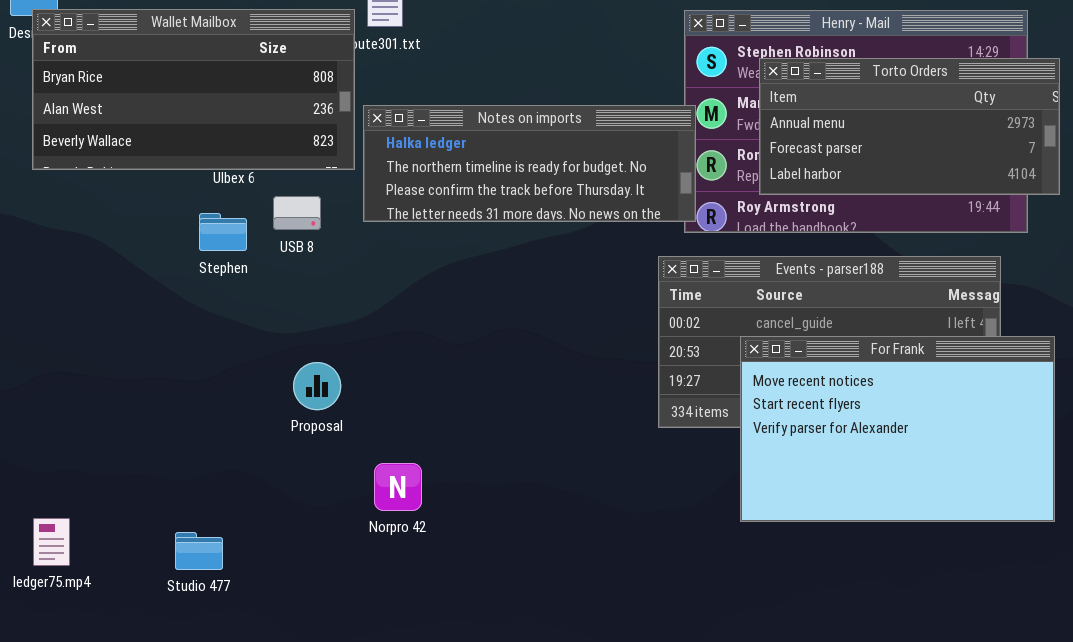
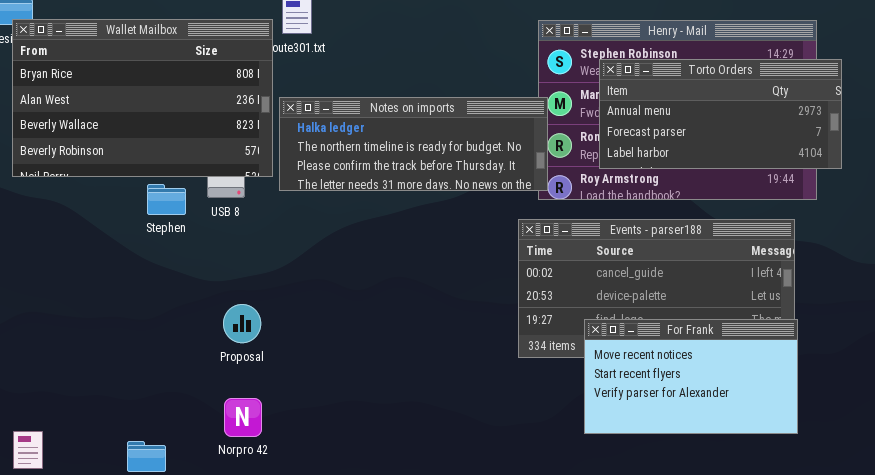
Wallet Mailbox: [32,9,355,170] -> [12,19,273,177], resized
For Frank: [740,336,1055,522] -> [584,319,798,434], resized
Norpro 42: [374,463,422,511] -> [224,398,262,437], moved

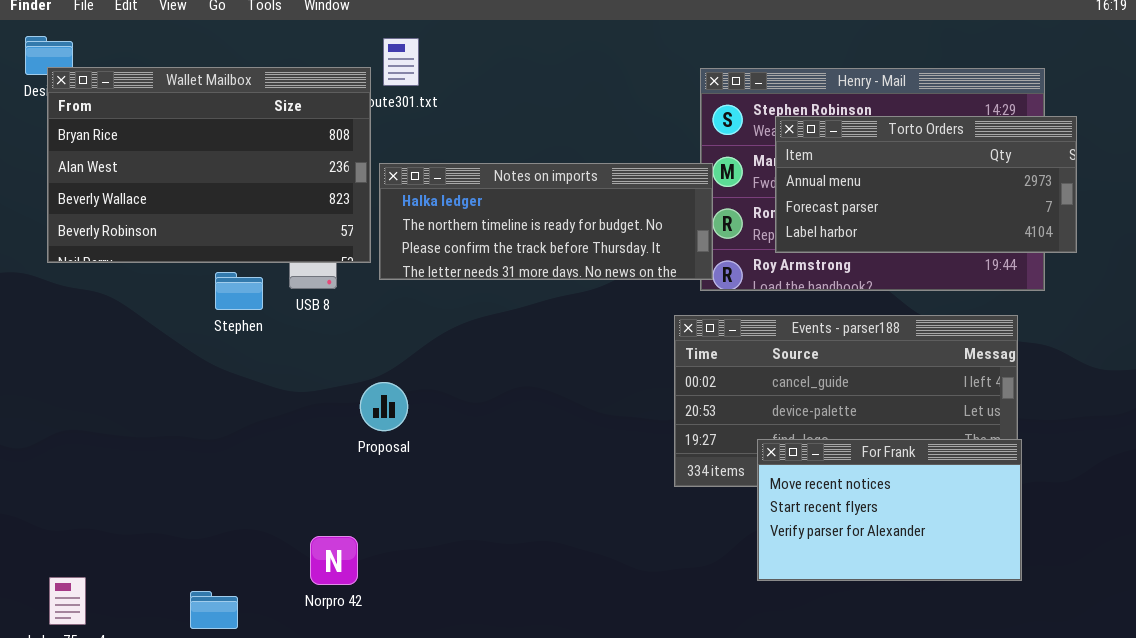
Proposal: [223,304,261,343] -> [360,382,408,431], moved

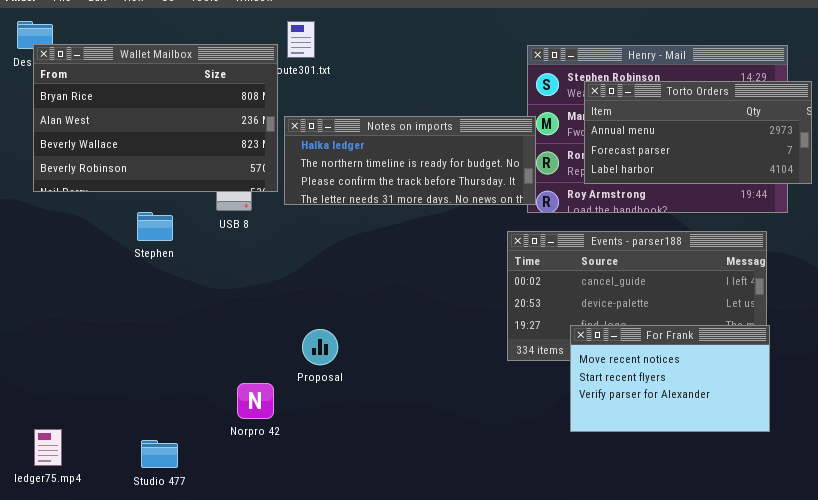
Stephen: [215,272,263,310] -> [137,212,173,241], moved
Proposal: [360,382,408,431] -> [302,329,338,365], moved
Norpro 42: [310,536,358,585] -> [237,383,274,419], moved

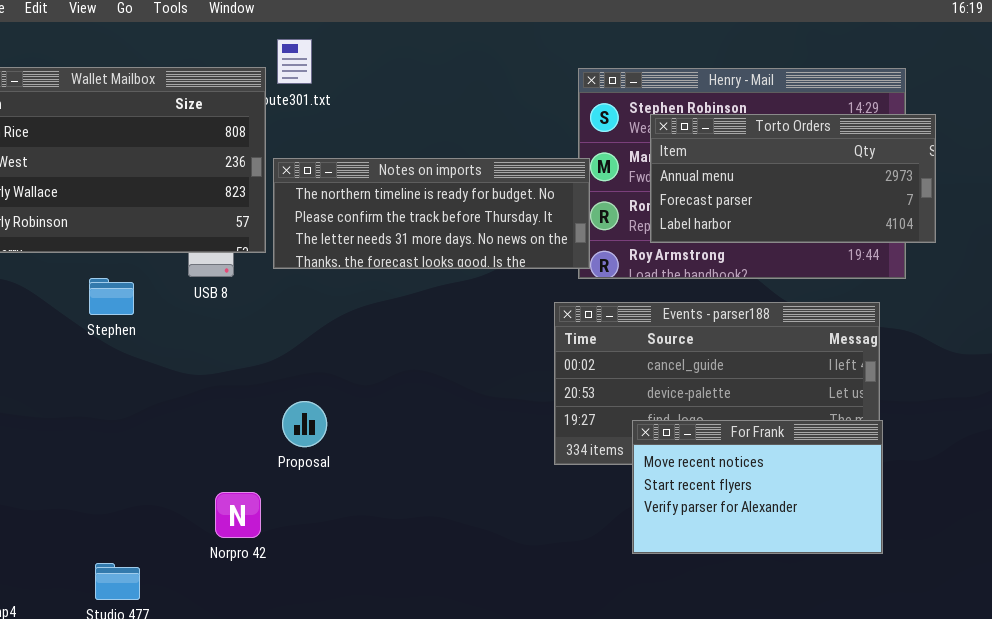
Notes on imports: [284,116,536,205] -> [273,158,590,269], scrolled down 1 row
Proposal: [302,329,338,365] -> [282,401,327,447], moved

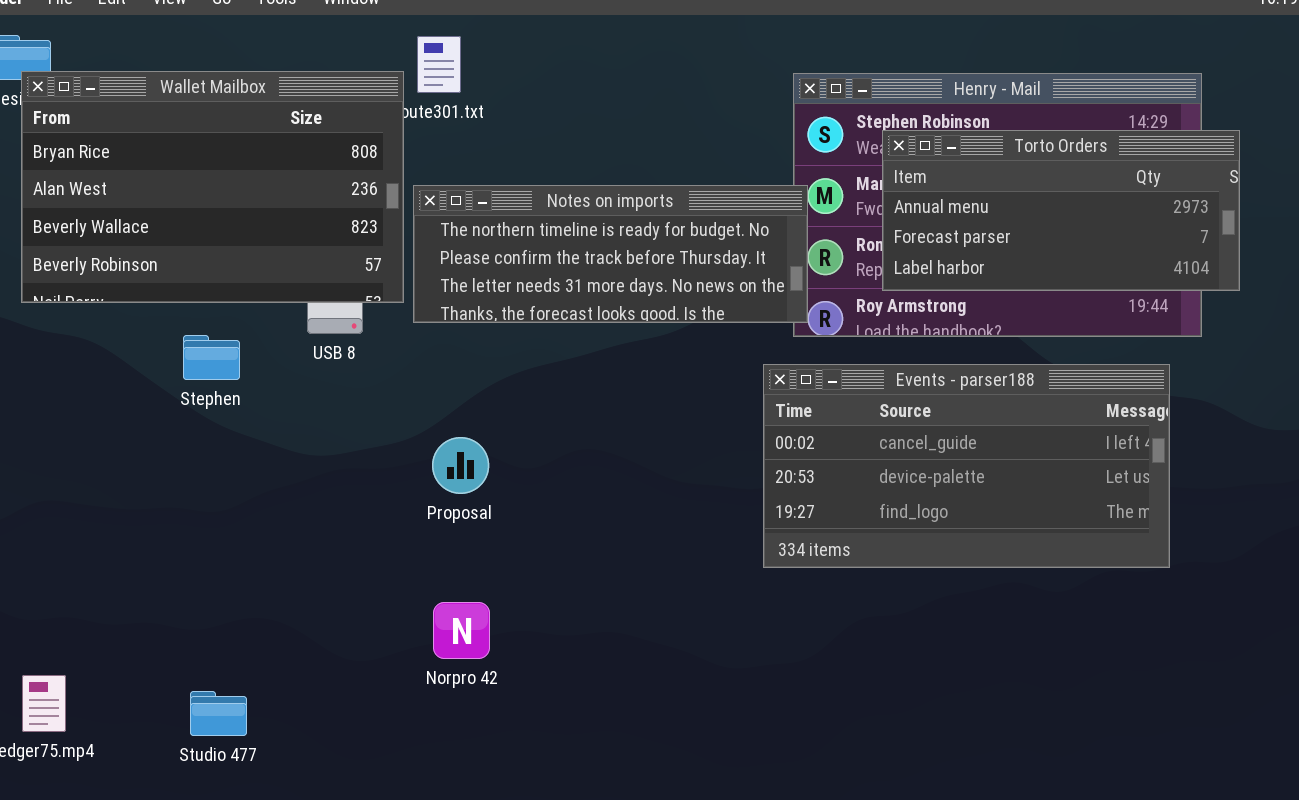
Proposal: [282,401,327,447] -> [432,437,489,494], moved
For Frank: [632,420,883,554] -> none, closed
Norpro 42: [215,492,261,538] -> [433,602,490,659], moved

